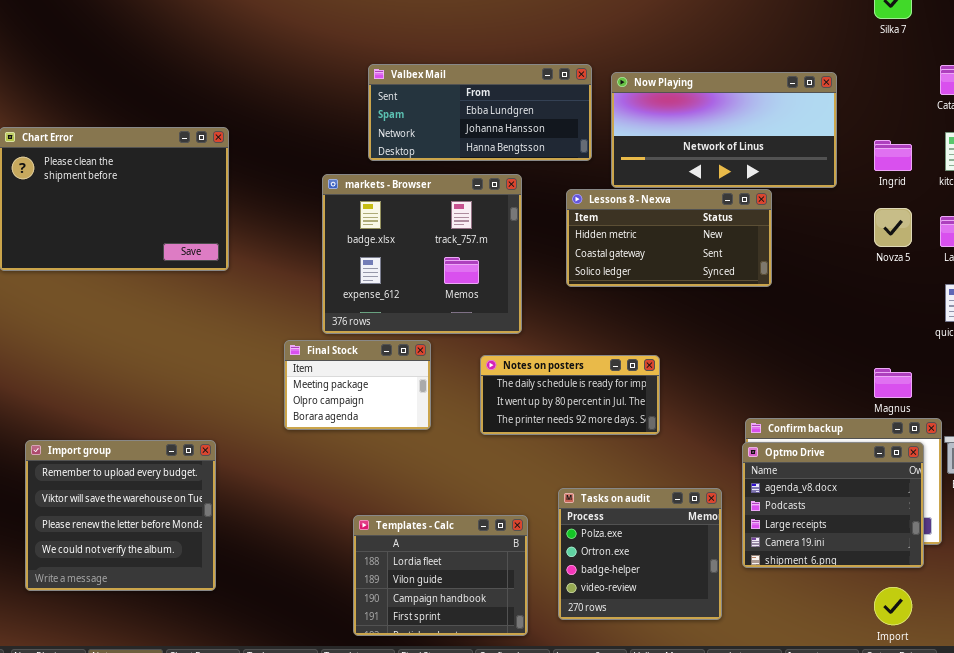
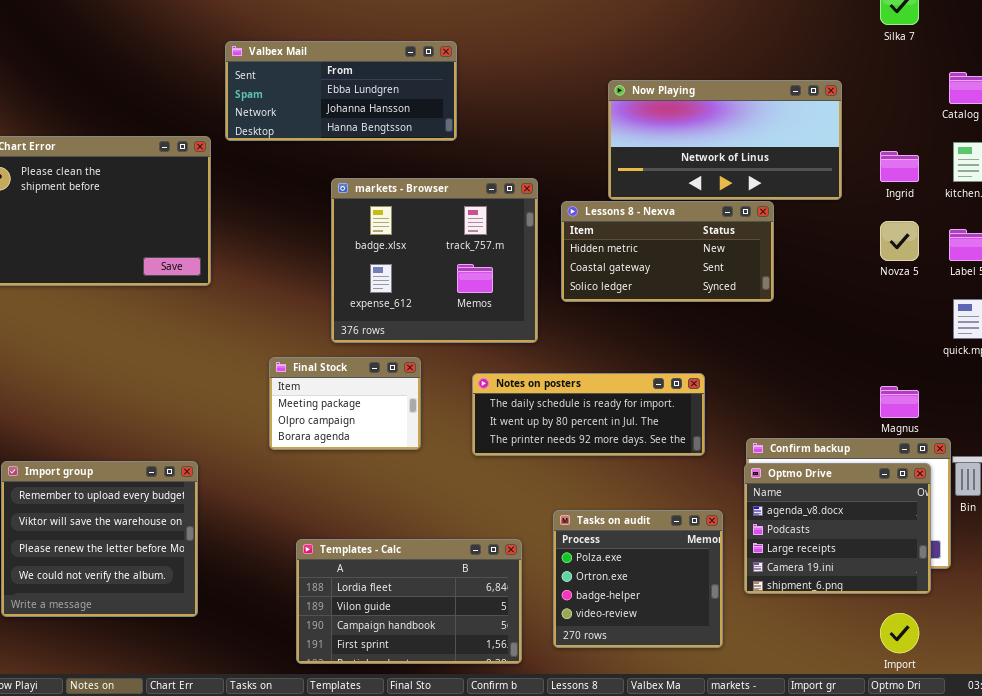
Valbex Mail: [368,64,592,161] -> [225,41,457,141], moved
markets - Browser: [322,174,522,334] -> [331,178,538,343], moved
Notes on posters: [480,355,660,435] -> [472,373,705,456], resized
Templates - Calc: [353,515,528,636] -> [296,539,522,664], resized

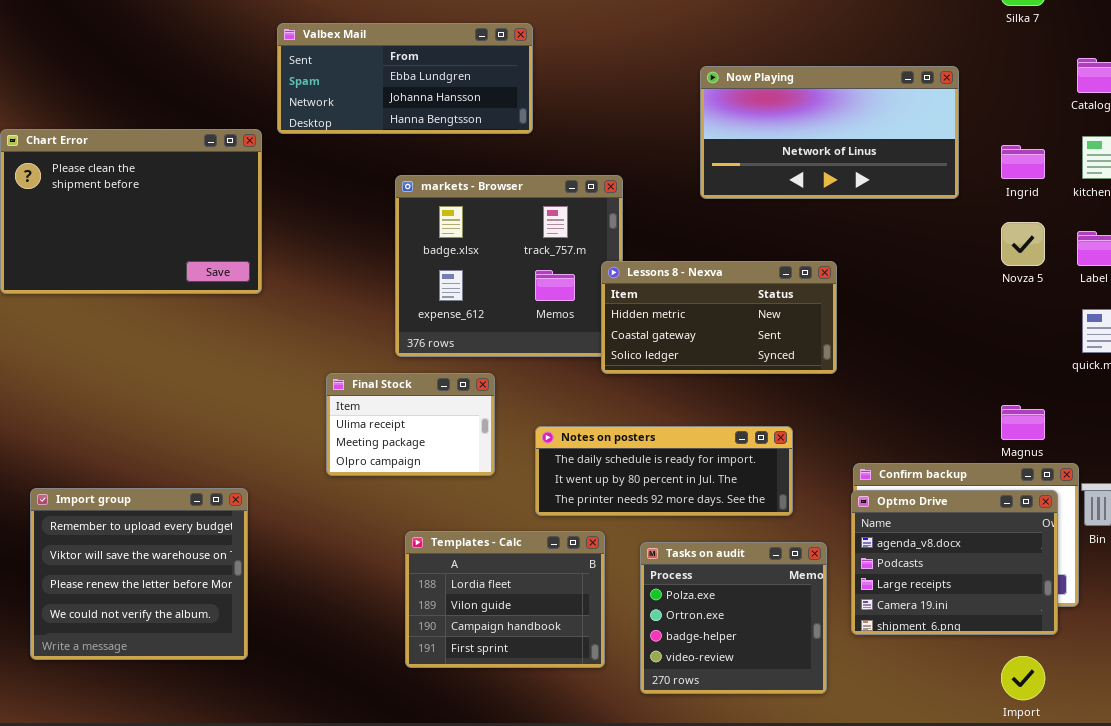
Lessons 8 - Nexva: [561,201,774,302] -> [601,261,837,374], moved
Final Stock: [269,357,421,450] -> [326,373,495,476], scrolled up 1 row
Notes on posters: [472,373,705,456] -> [535,426,793,516], moved
Templates - Calc: [296,539,522,664] -> [405,531,605,668], moved, resized

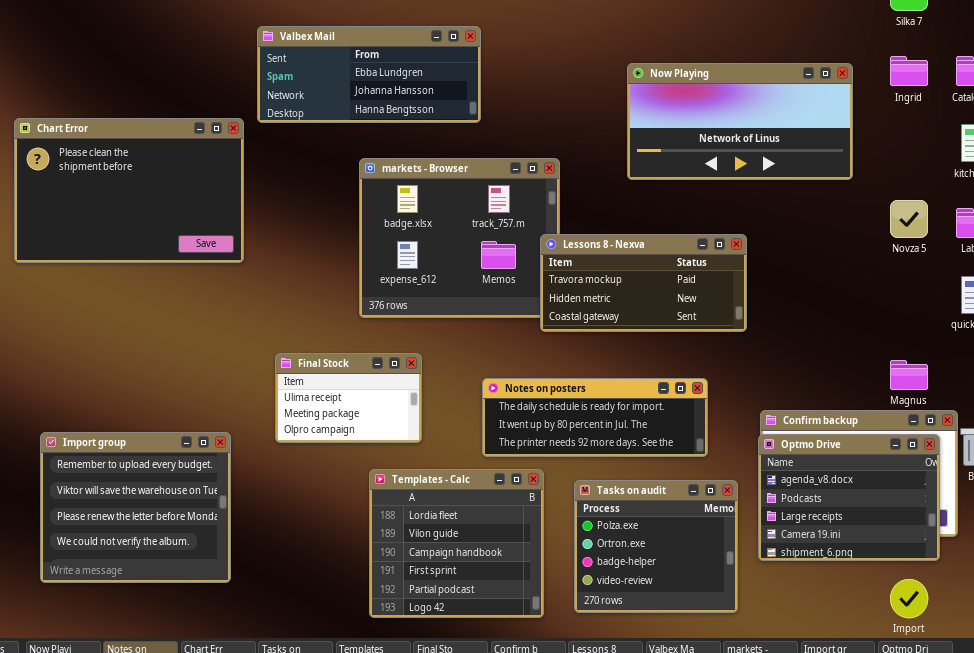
Ingrid: [1001,145,1045,179] -> [890,56,928,86], moved
Lessons 8 - Nexva: [601,261,837,374] -> [540,234,747,332], scrolled up 1 row
Final Stock: [326,373,495,476] -> [275,353,422,443], moved
Templates - Calc: [405,531,605,668] -> [369,469,544,618], resized

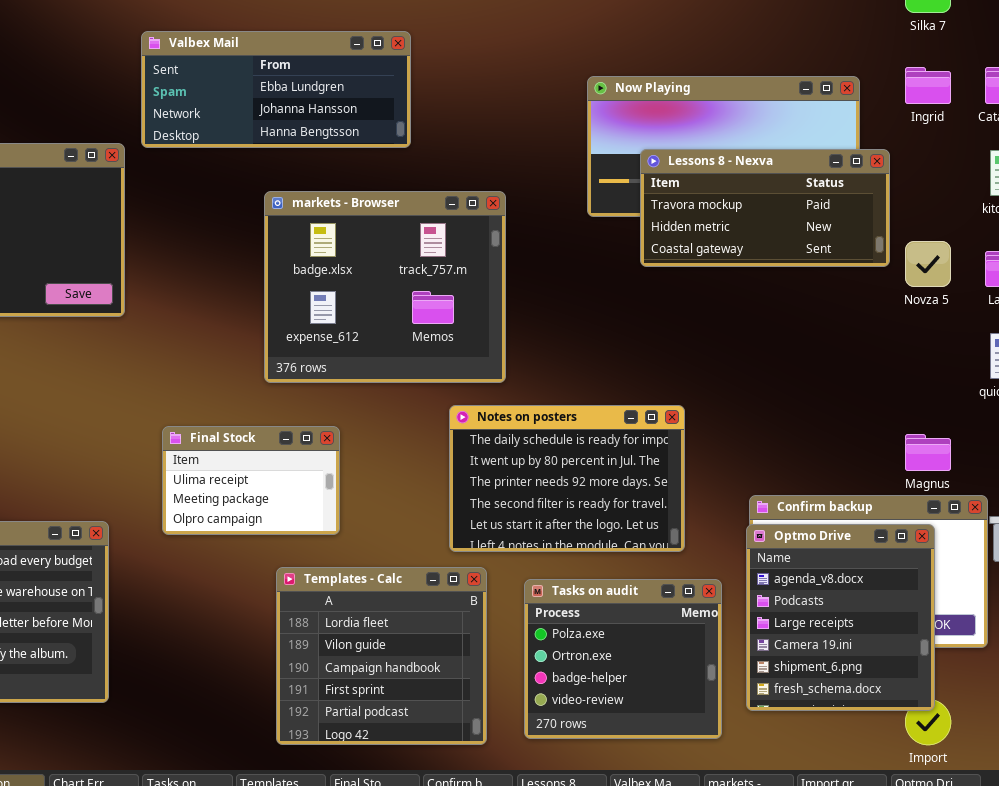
Lessons 8 - Nexva: [540,234,747,332] -> [640,149,890,267], moved
Notes on posters: [482,378,708,457] -> [449,405,685,552], resized
Optmo Drive: [758,434,940,561] -> [746,524,935,711], resized

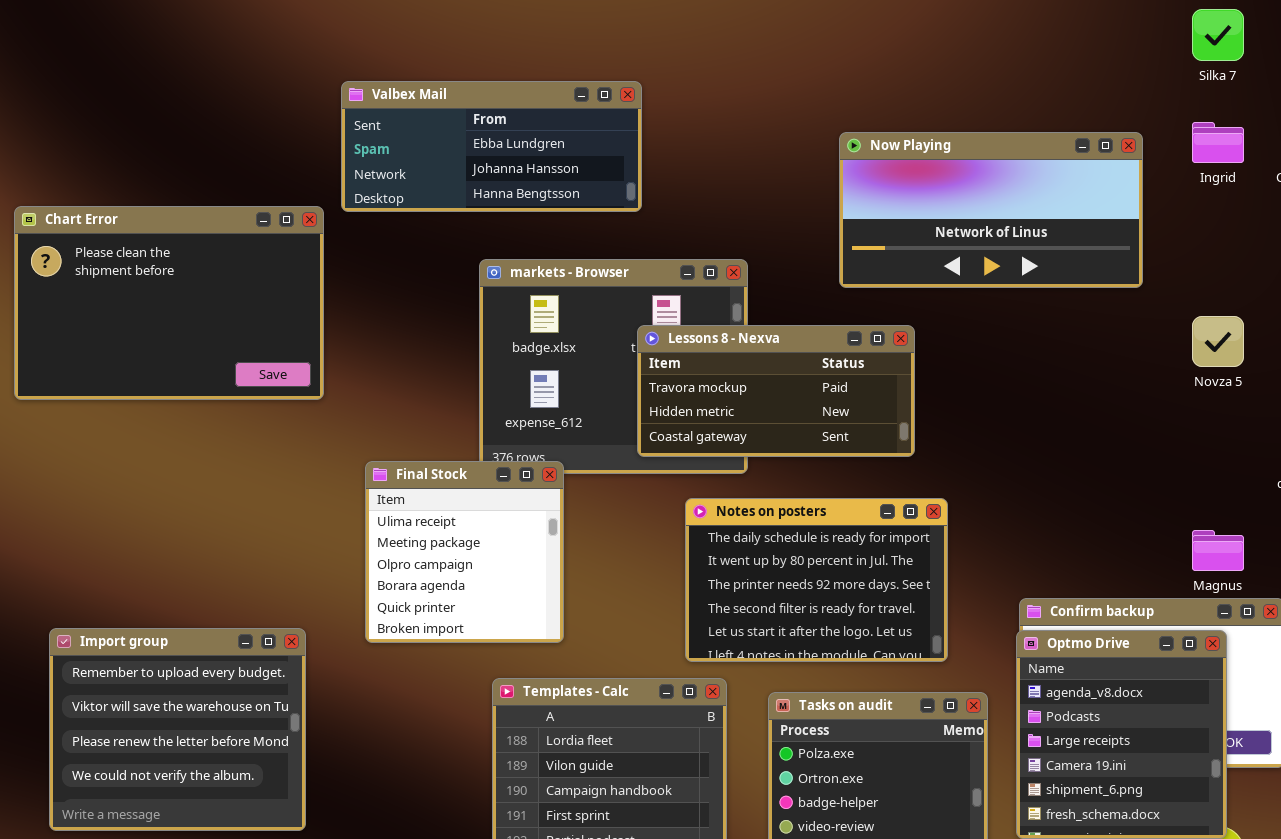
Lessons 8 - Nexva: [640,149,890,267] -> [637,325,915,457], moved
Final Stock: [162,426,340,535] -> [365,461,564,643], resized

